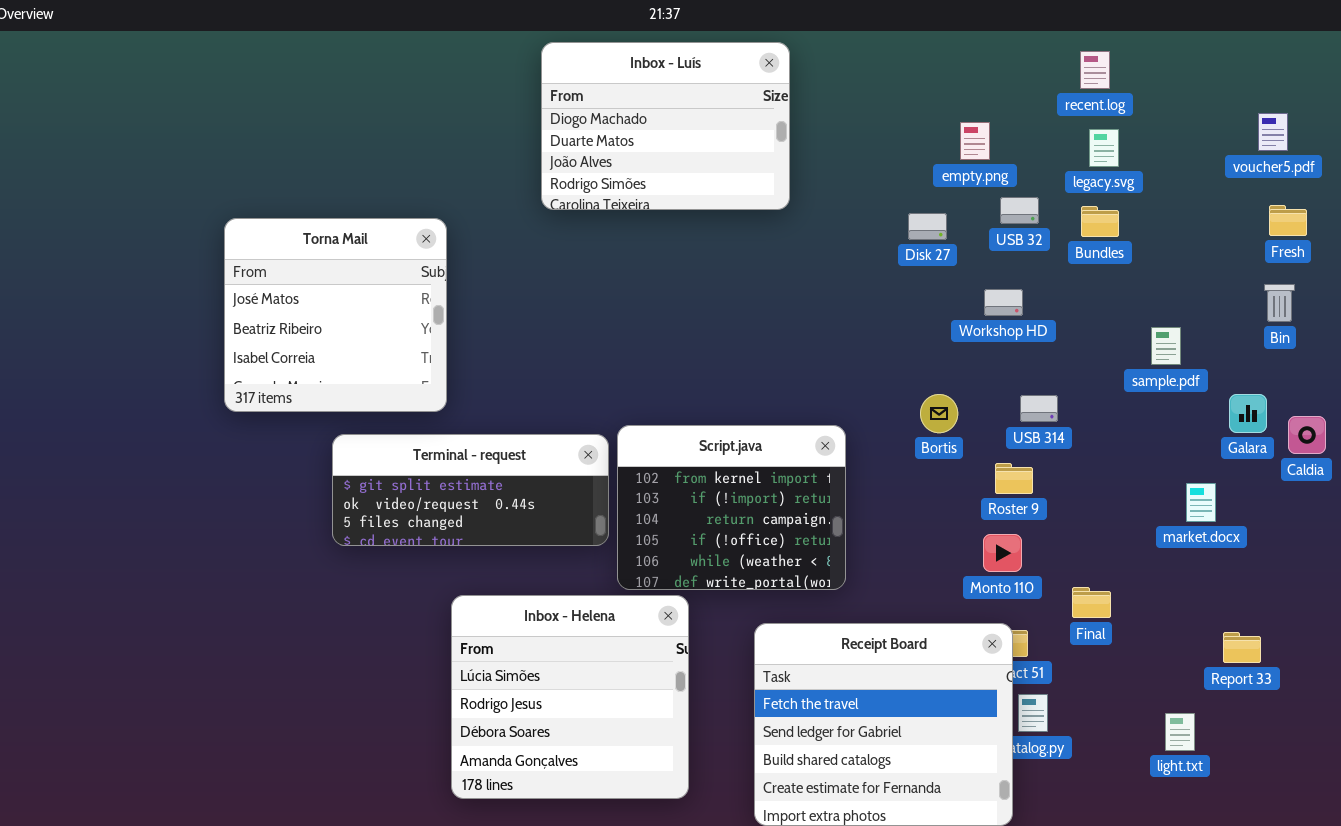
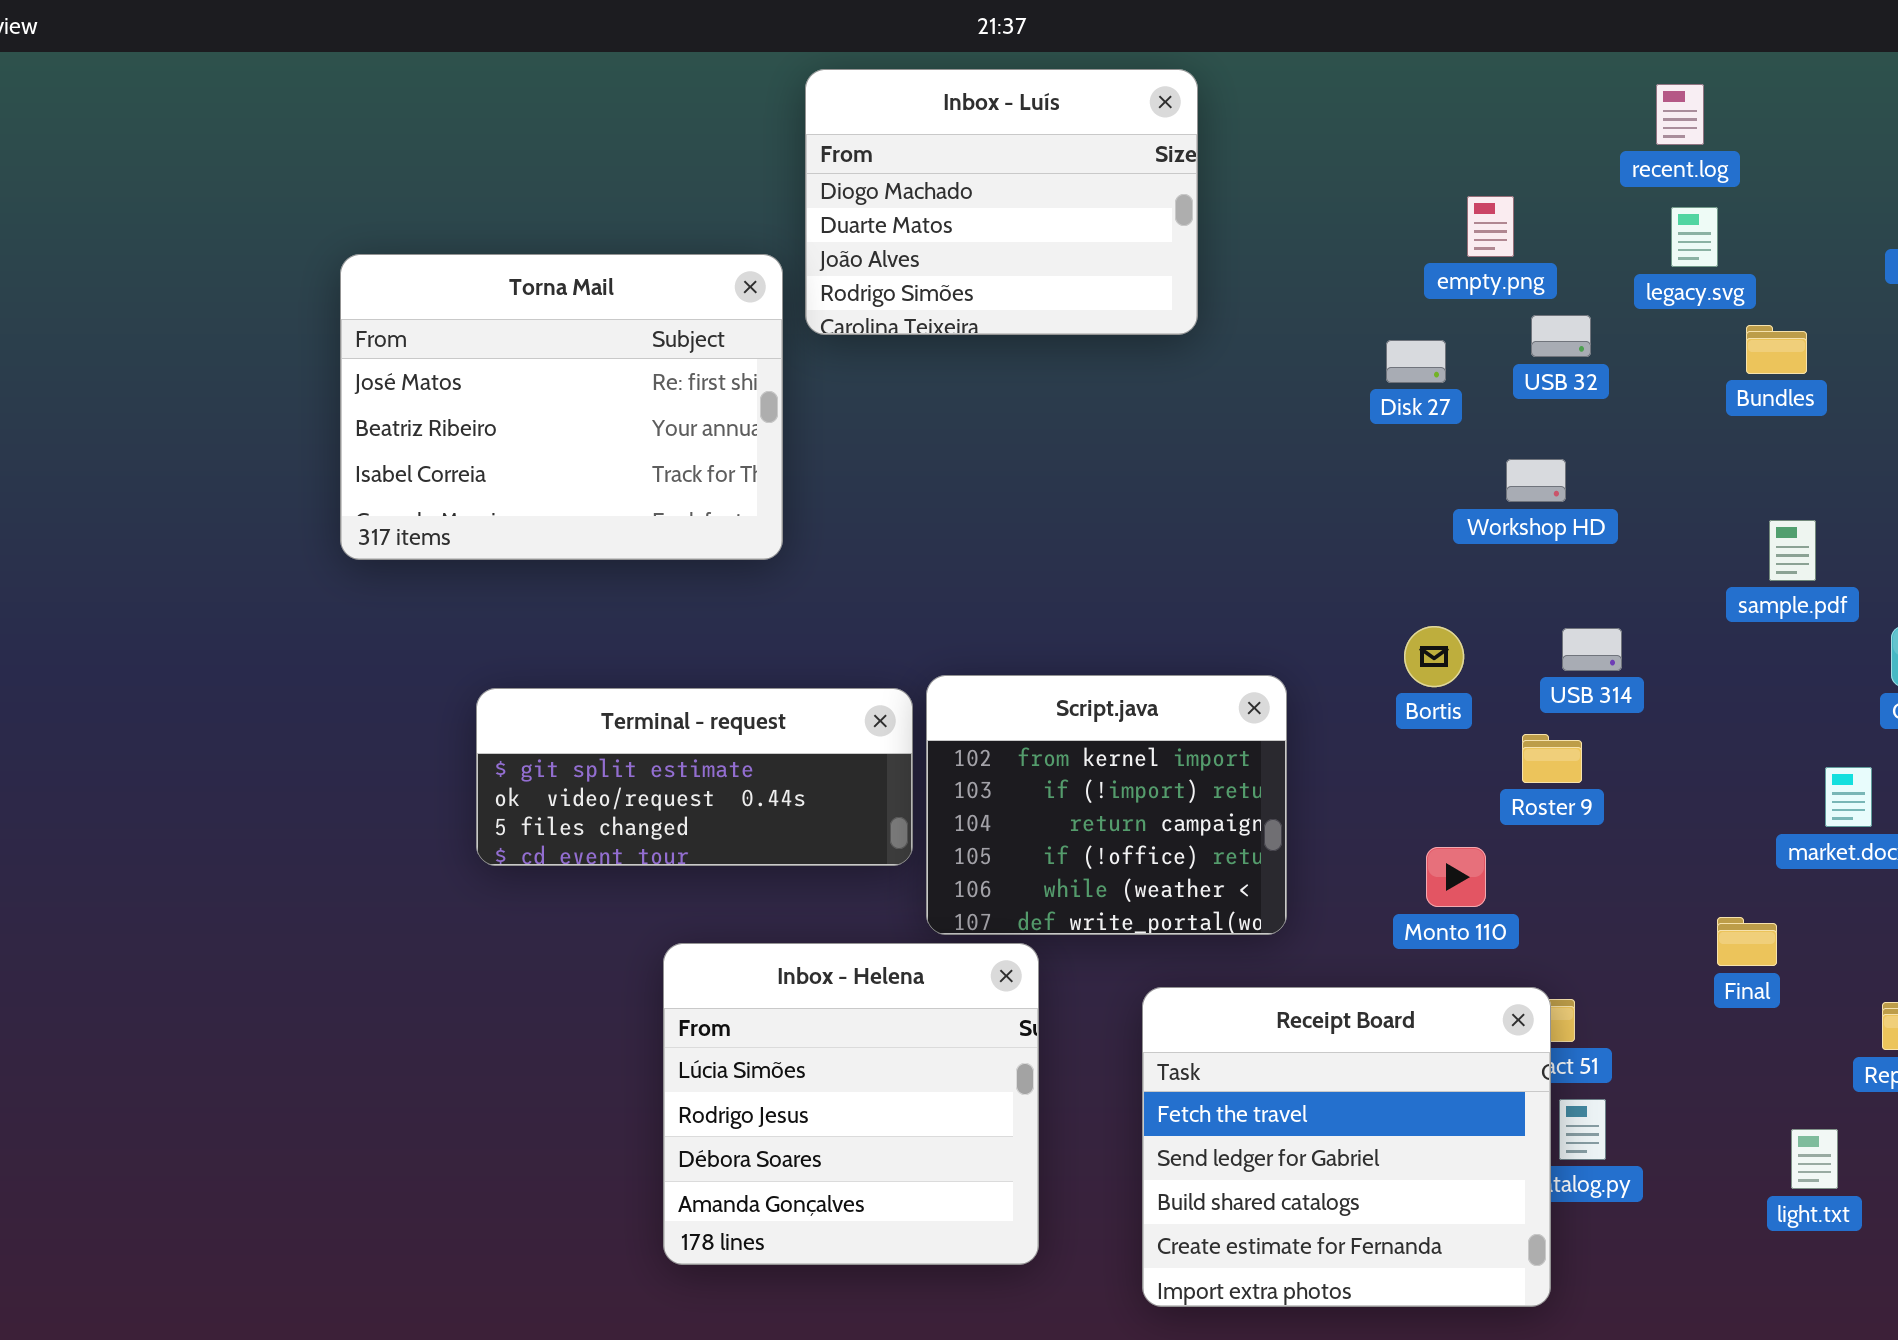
Bundles: [1081,206,1119,237] -> [1746,325,1807,374], moved
Torna Mail: [224,218,447,412] -> [340,254,783,560], moved, resized
Monto 110: [983,534,1022,572] -> [1426,847,1486,907], moved
Final: [1072,587,1111,618] -> [1717,917,1777,966], moved

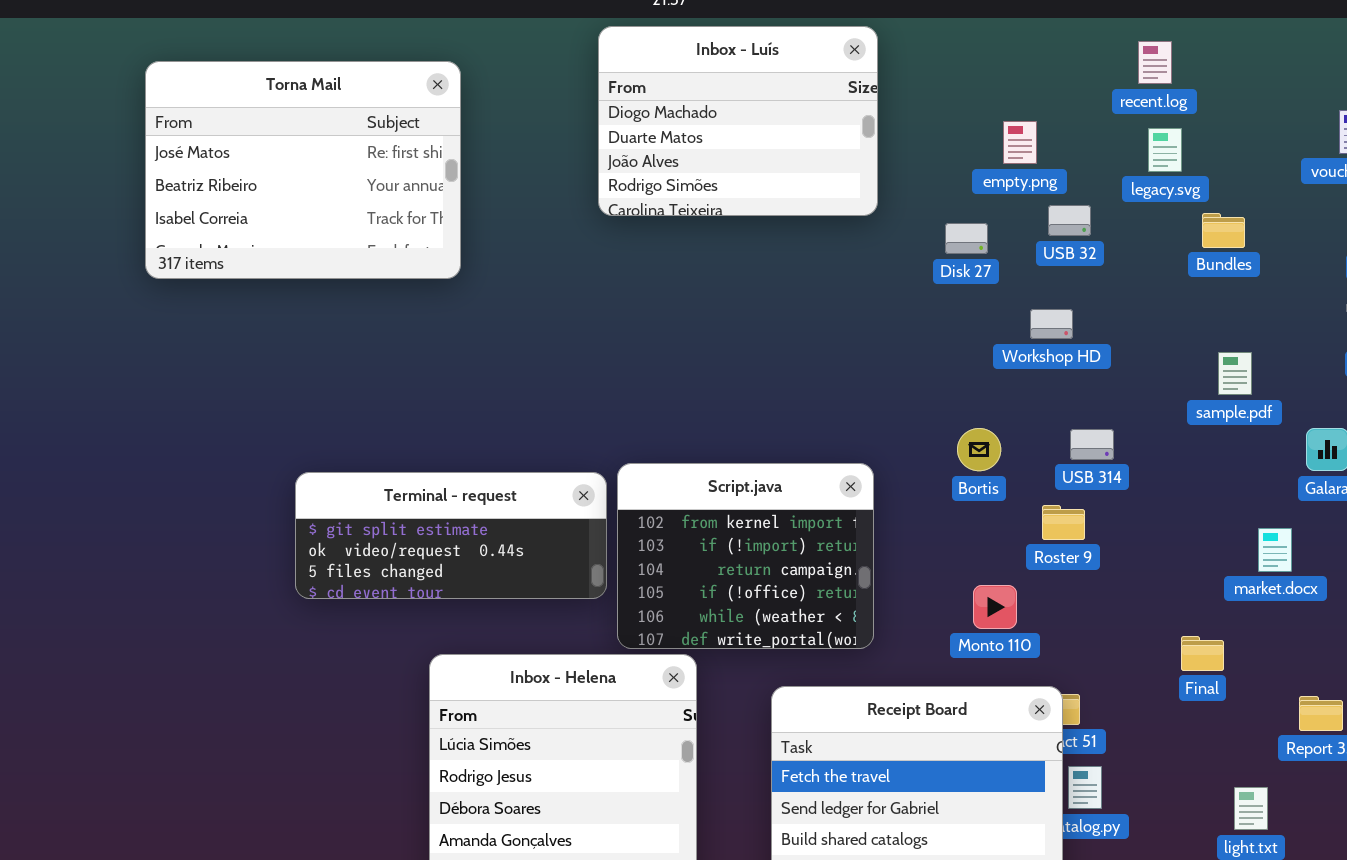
Inbox - Luís: [805,69,1198,335] -> [598,26,878,216], moved
Torna Mail: [340,254,783,560] -> [145,61,461,279], moved

